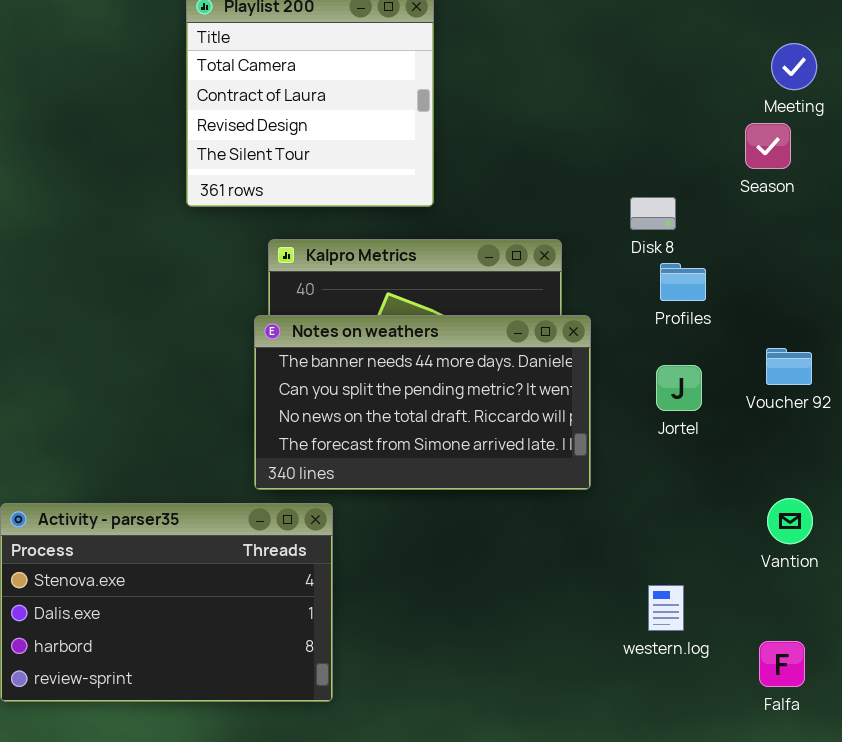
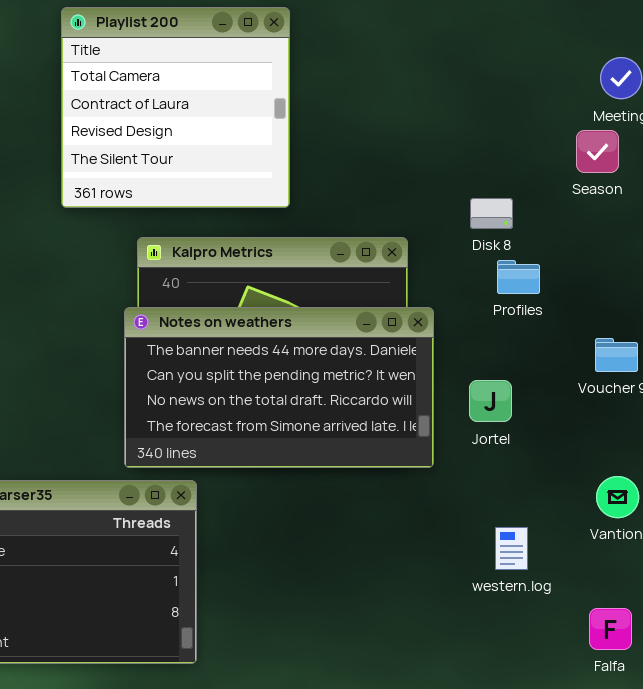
Jortel: [656,365,702,411] -> [469,380,512,422], moved
western.log: [648,585,684,631] -> [495,527,528,570], moved

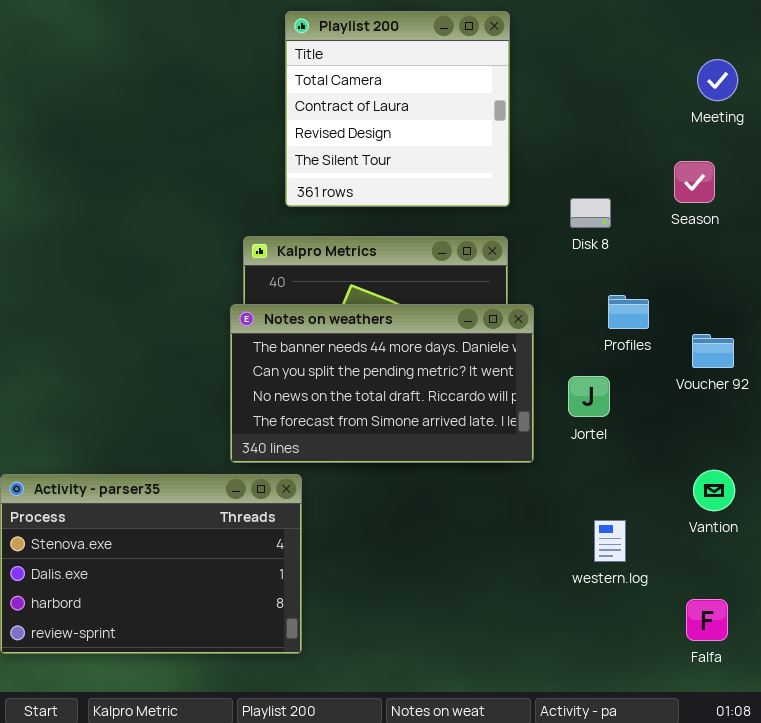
Playlist 200: [61,7,290,208] -> [285,11,510,207], moved
Season: [576,130,619,173] -> [674,161,715,203], moved
Profiles: [497,260,540,294] -> [608,295,649,329], moved

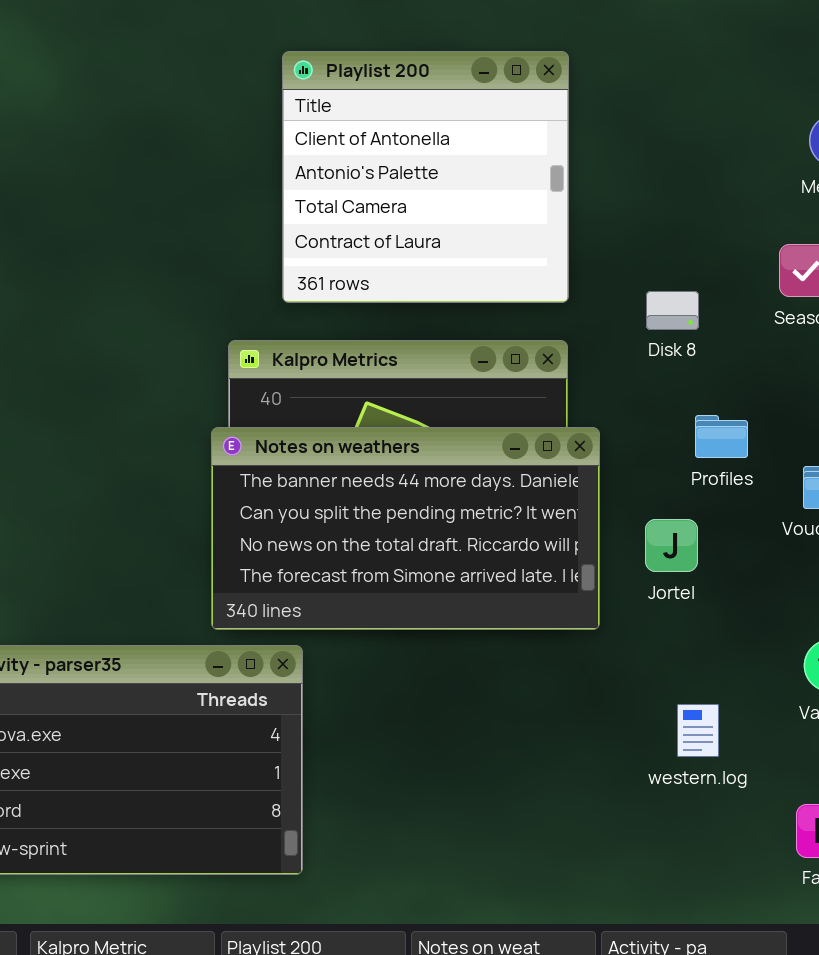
Playlist 200: [285,11,510,207] -> [282,51,569,303], scrolled up 2 rows

